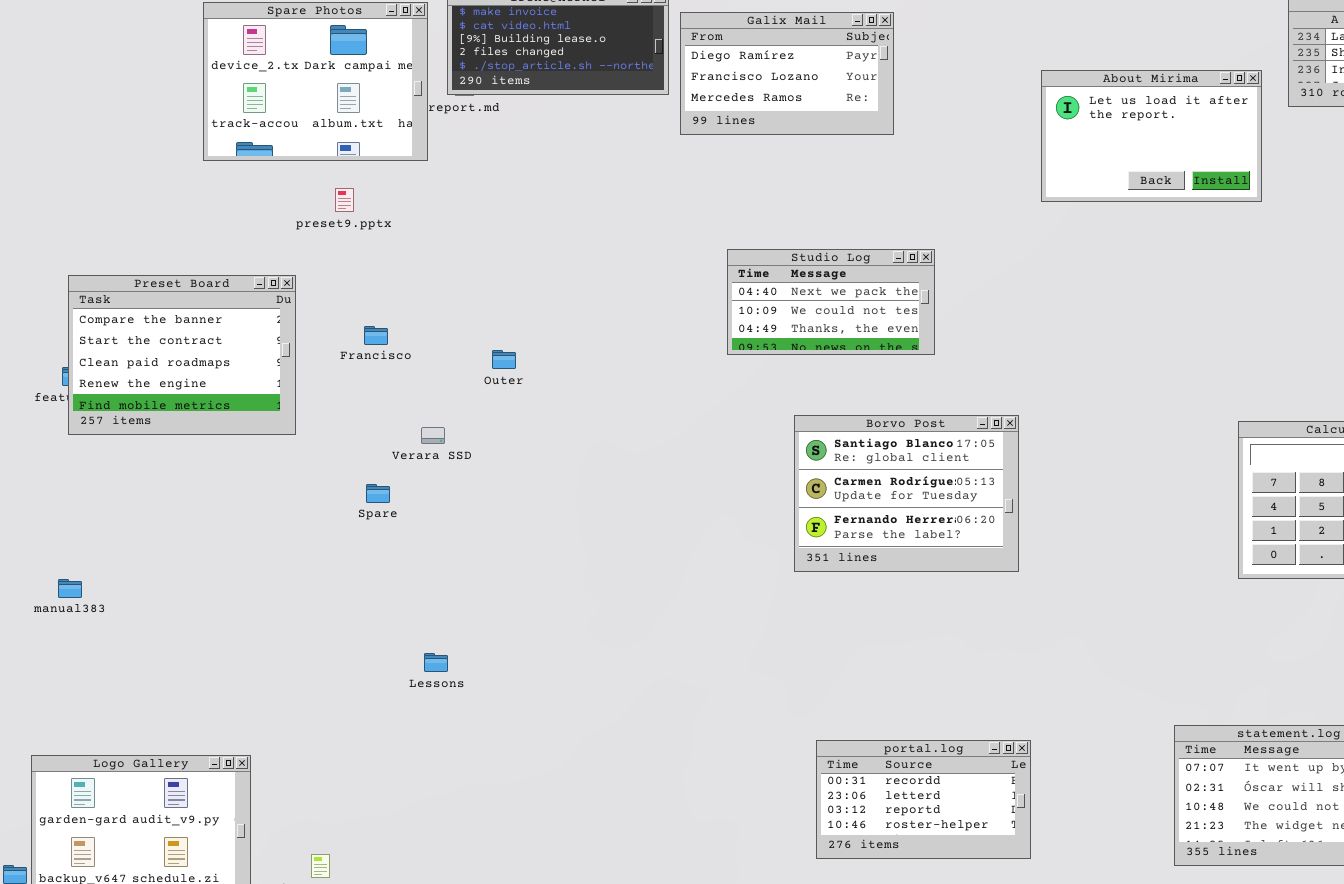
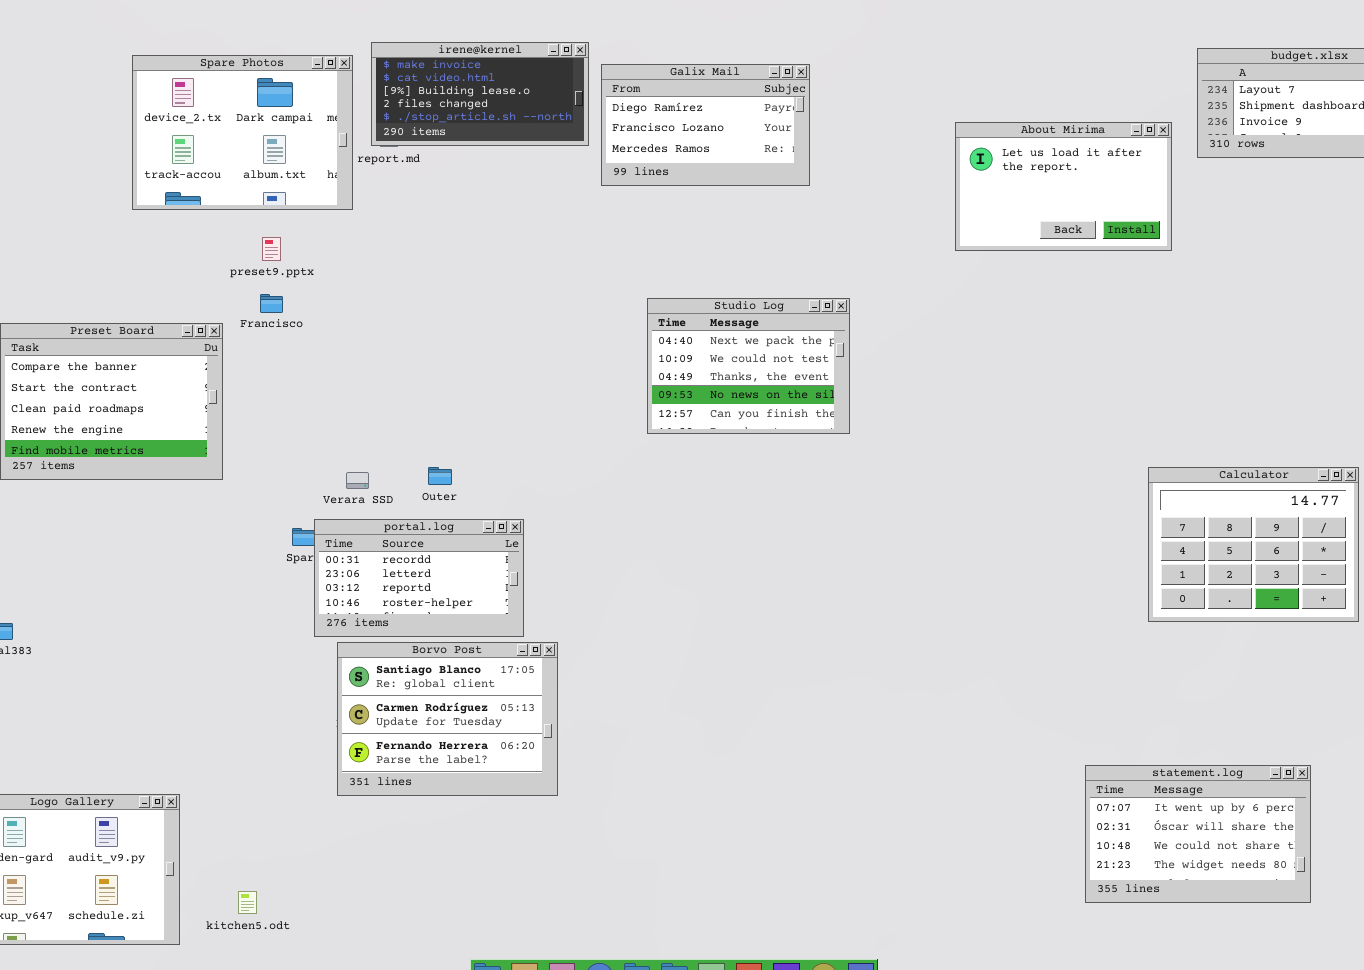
Studio Log: [727,249,935,355] -> [647,298,850,434], resized
Francisco: [364,326,388,345] -> [260,294,283,313], moved
Outer: [492,350,516,369] -> [428,467,452,485], moved
Borvo Post: [794,415,1019,572] -> [337,642,558,796], moved
portal.log: [816,740,1031,859] -> [314,519,524,637], moved

